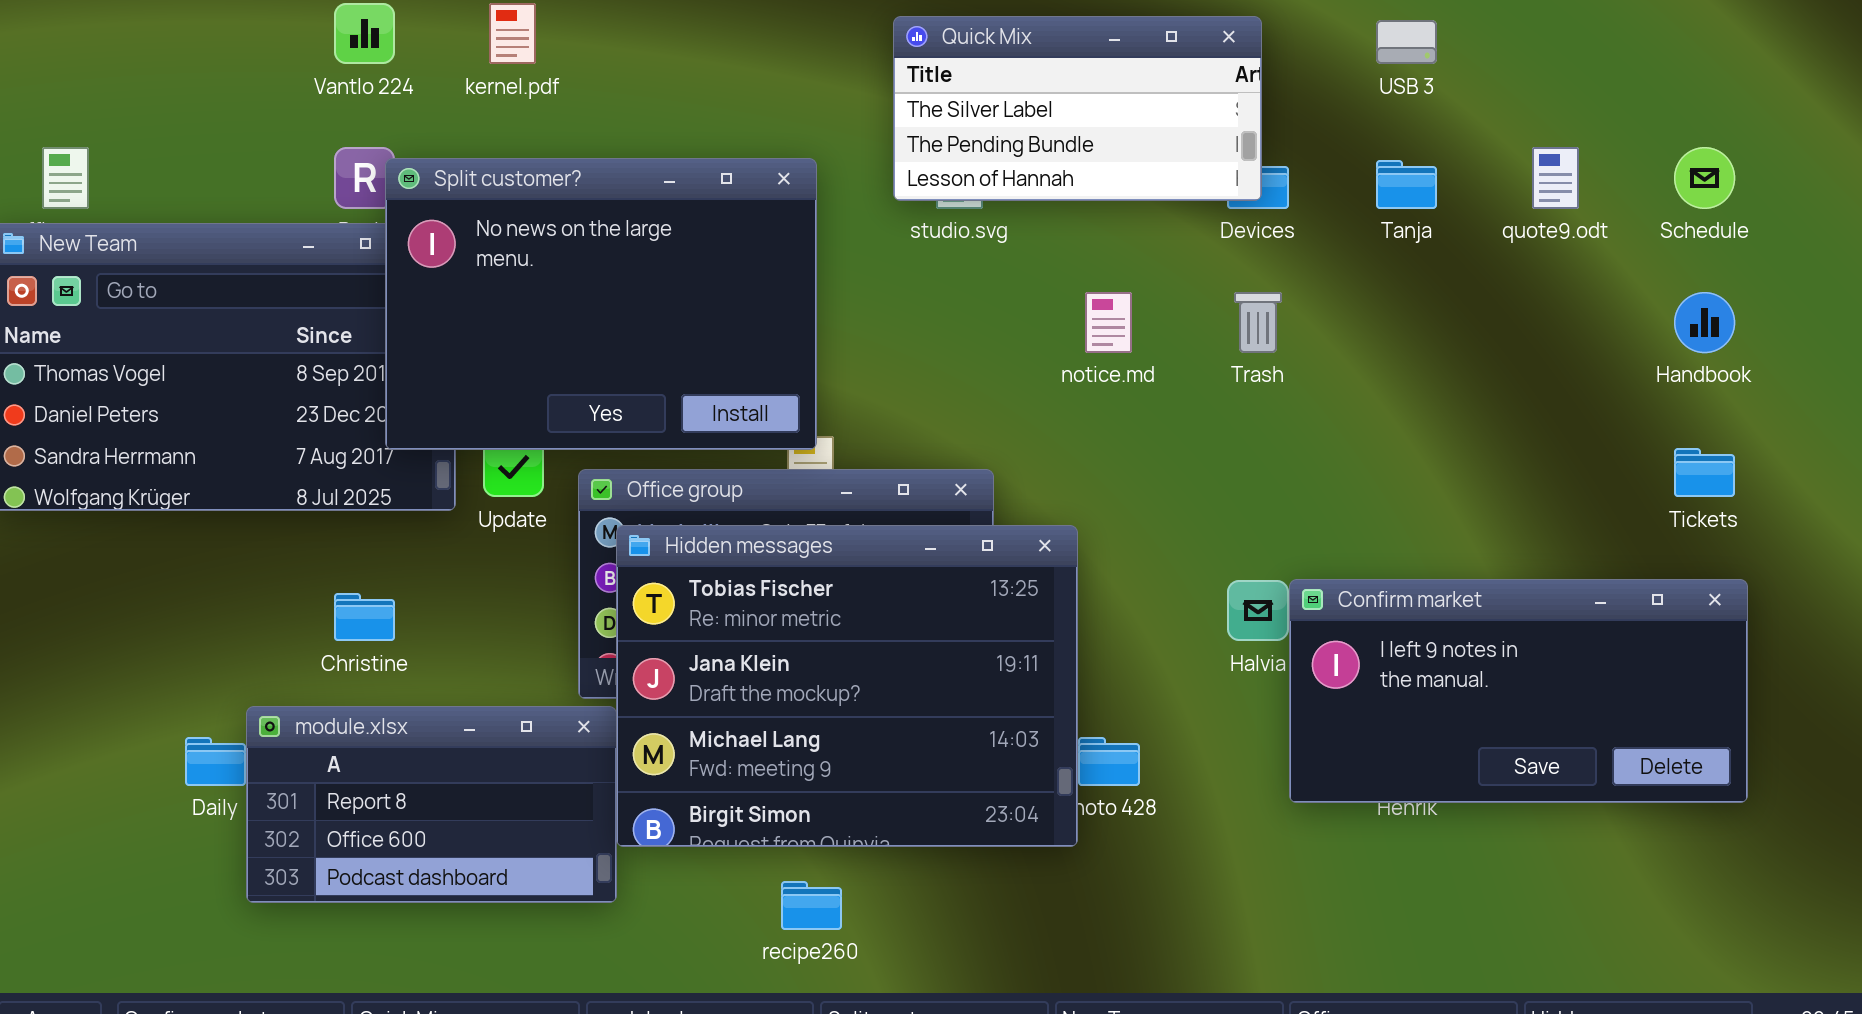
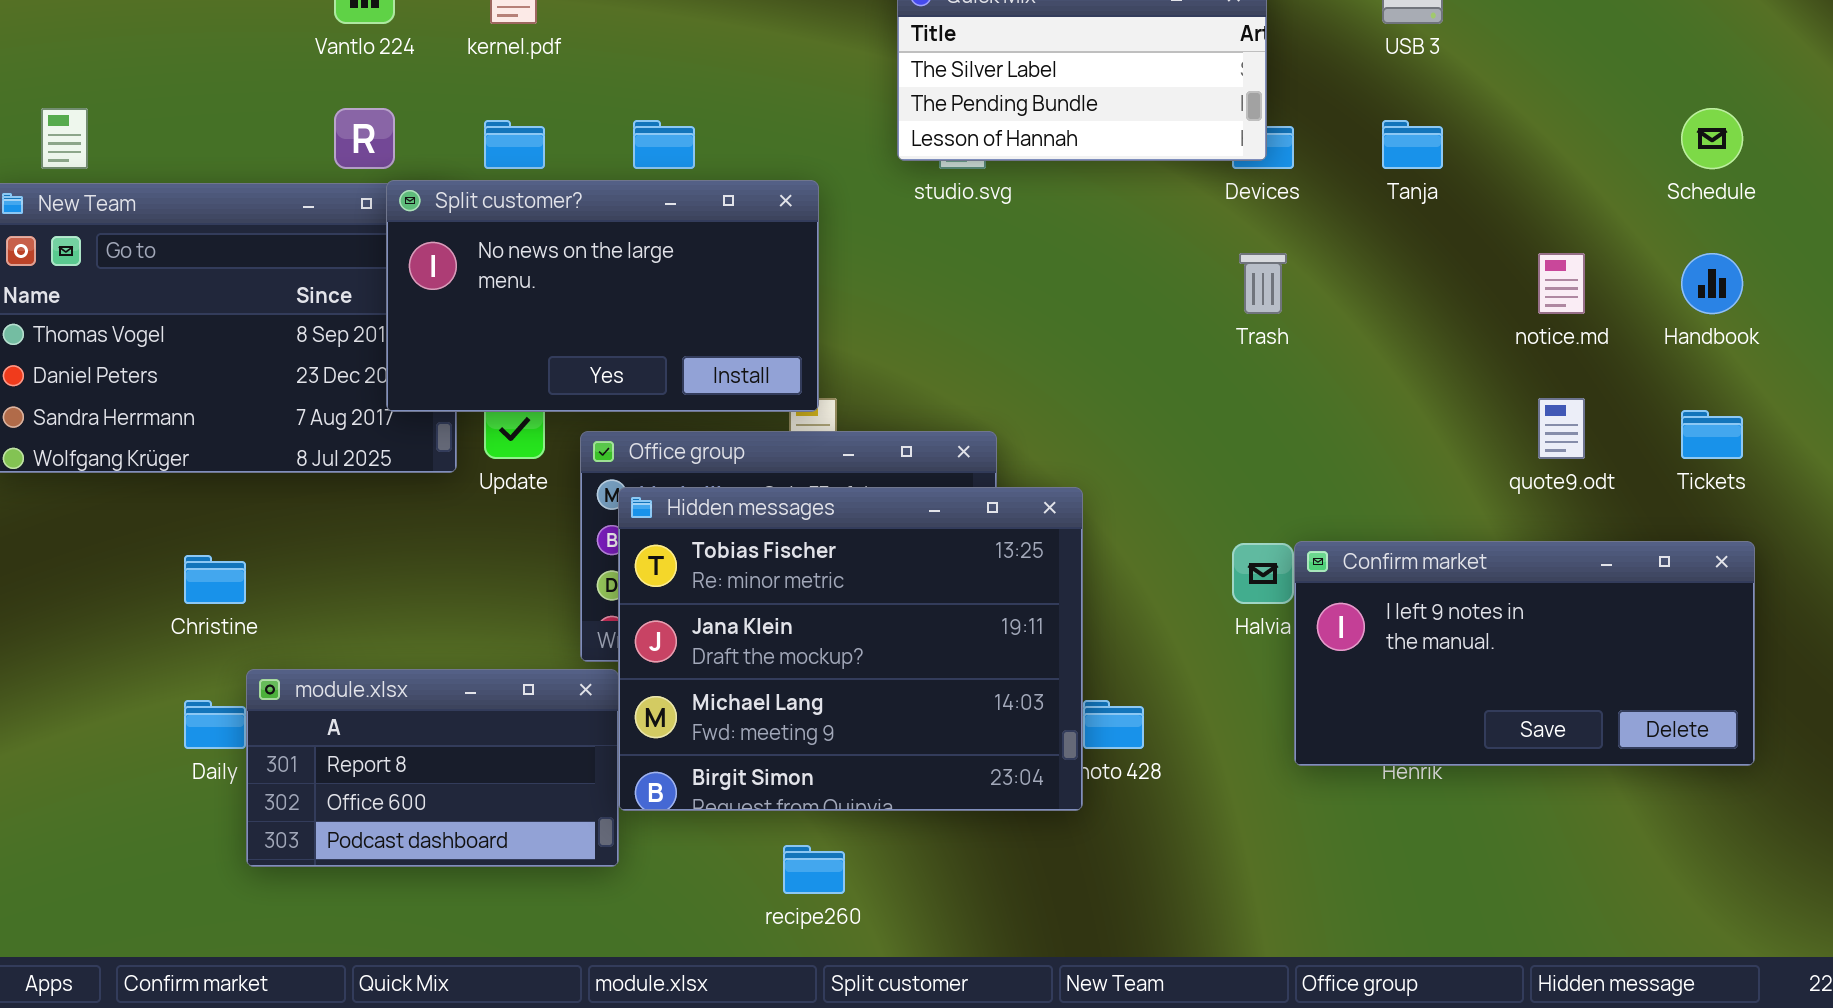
quote9.odt: [1532,147,1579,209] -> [1538,398,1585,459], moved
Split customer?: [385,158,817,450] -> [386,180,819,412], resized
notice.md: [1085,292,1132,353] -> [1538,253,1585,314], moved
Christine: [334,593,395,641] -> [184,555,246,604], moved

